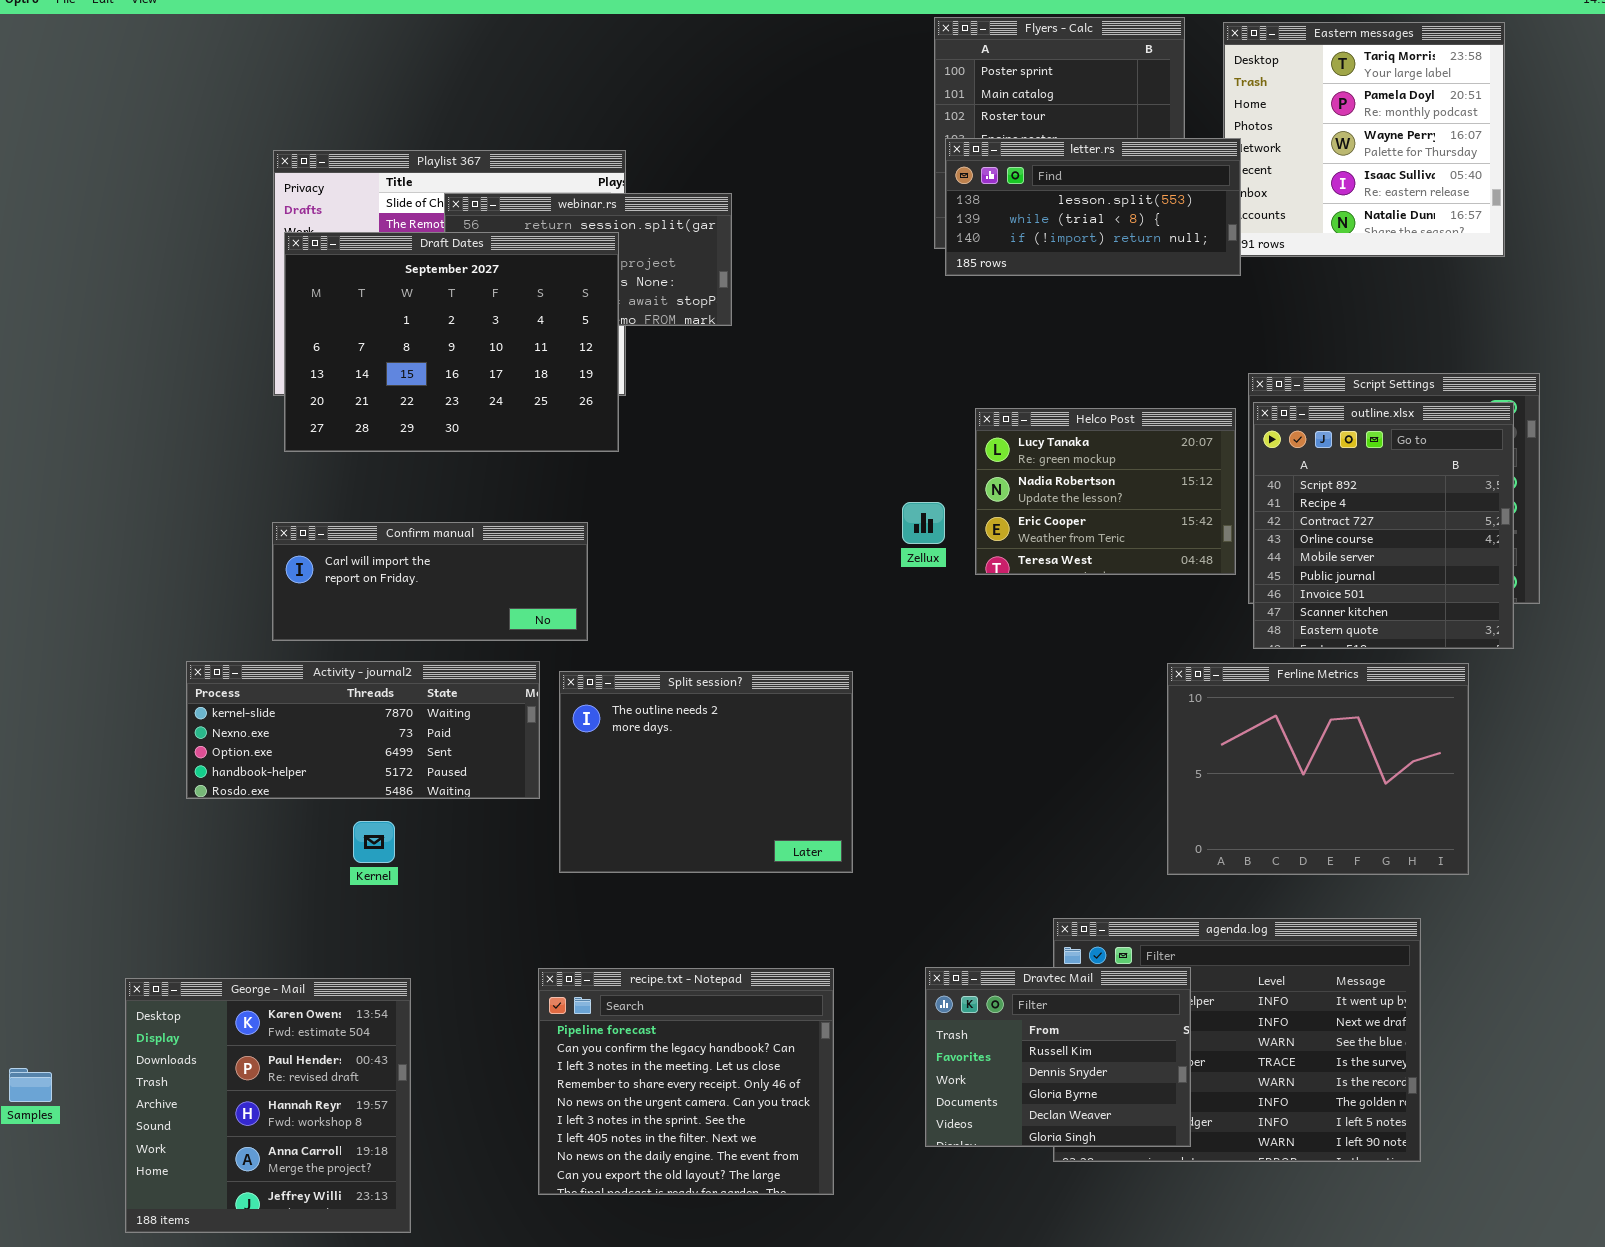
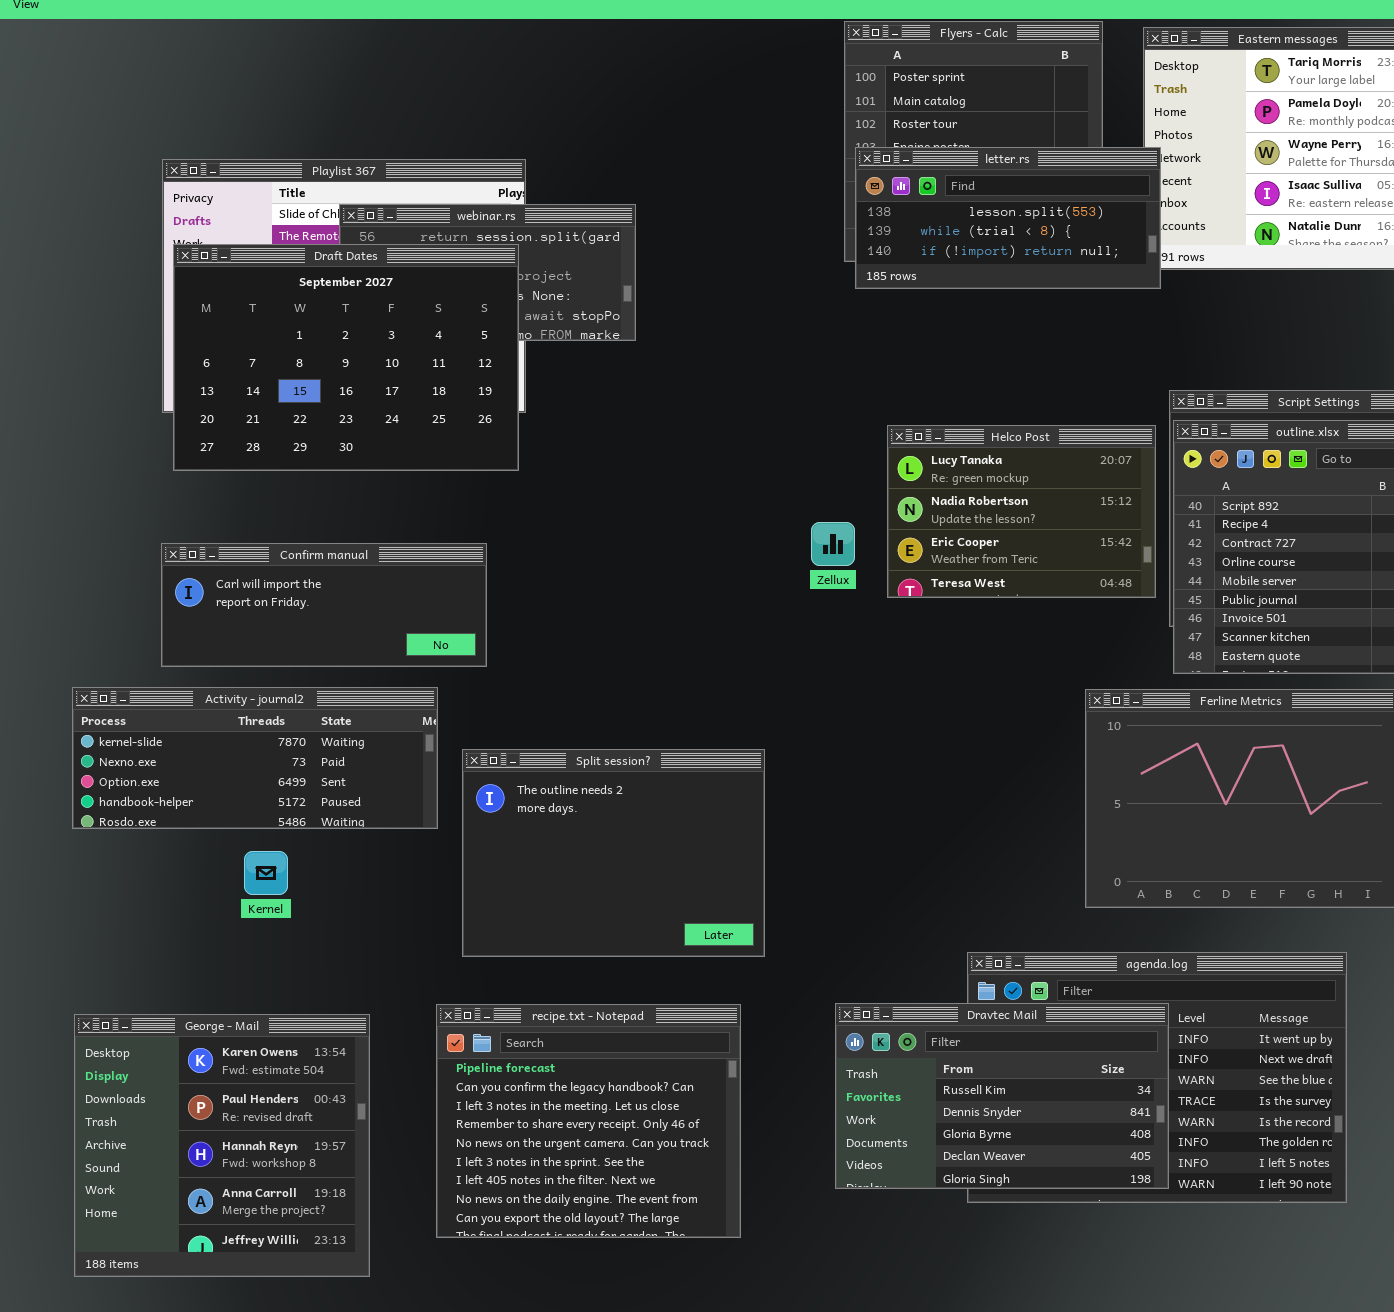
Split session?: [559,671,853,873] -> [462,749,765,957], moved
Dravtec Mail: [925,967,1191,1147] -> [835,1003,1169,1189], resized
George - Mail: [125,978,411,1233] -> [74,1014,370,1277], moved

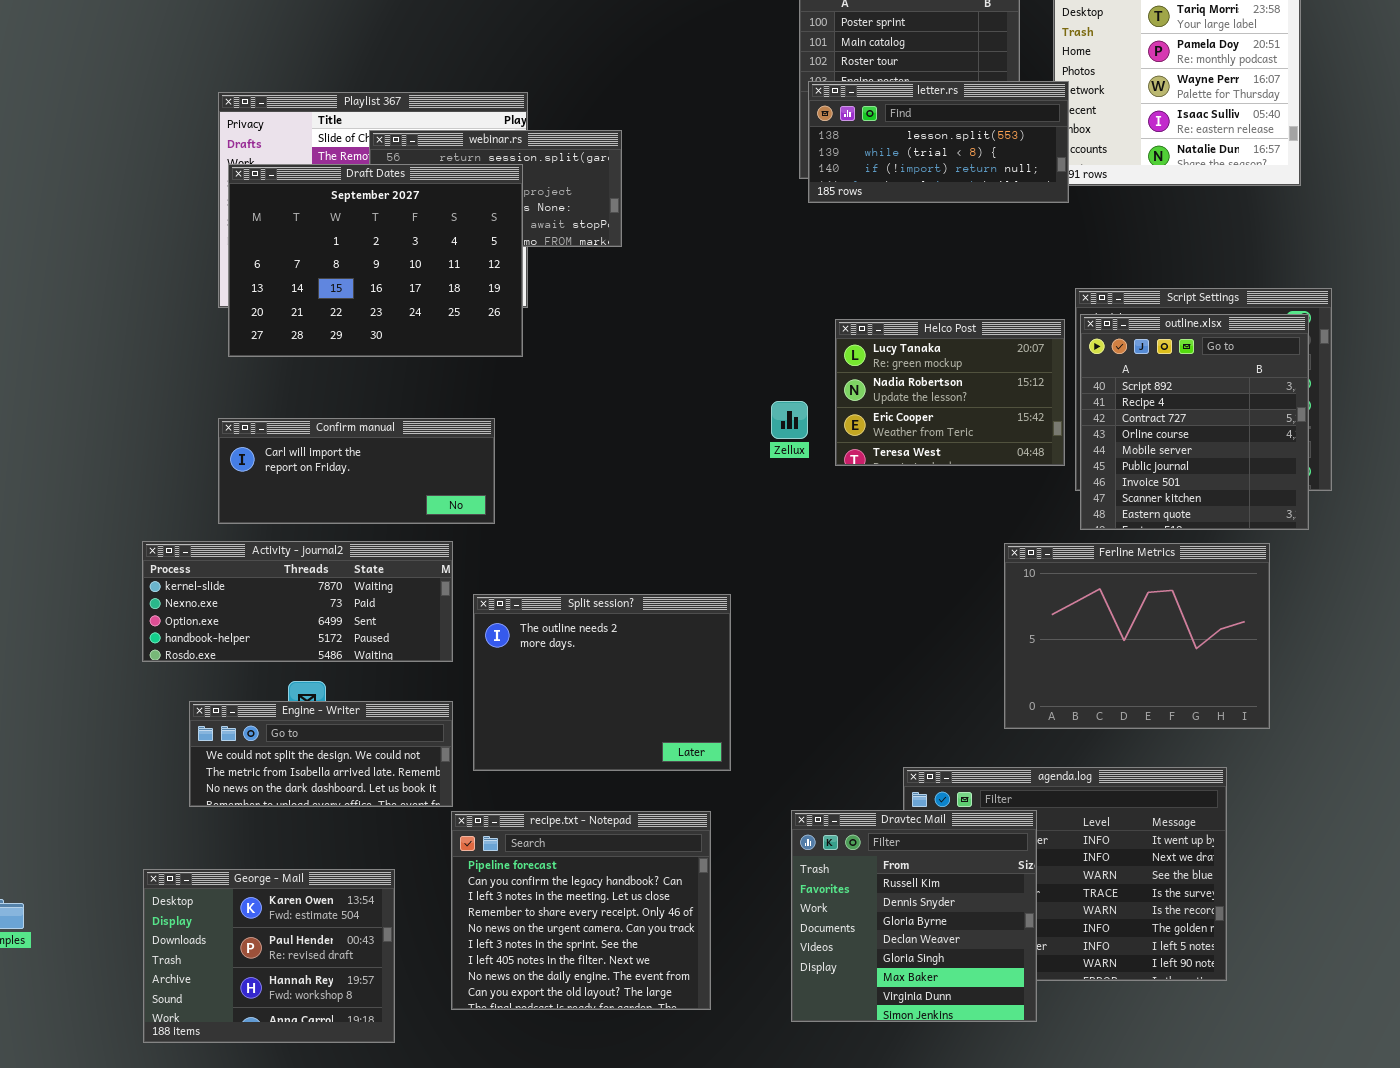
Engine - Writer: none -> [189,701,453,807], opened
Dravtec Mail: [835,1003,1169,1189] -> [791,810,1037,1022], resized
George - Mail: [74,1014,370,1277] -> [143,869,395,1043], resized

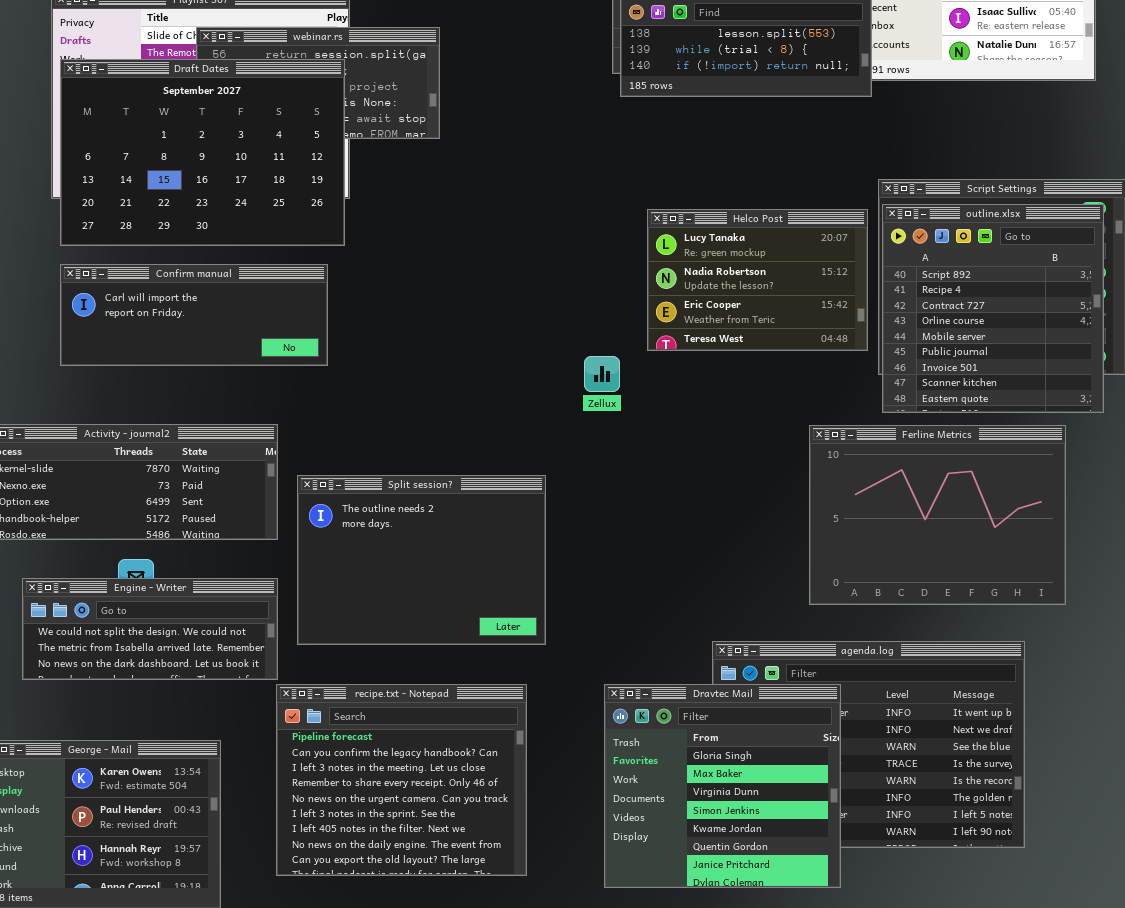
Zellux: [771,401,808,439] -> [584,356,620,392], moved
Confirm manual: [218,418,495,524] -> [60,264,328,366], moved
Dravtec Mail: [791,810,1037,1022] -> [604,684,841,888], scrolled down 4 rows

